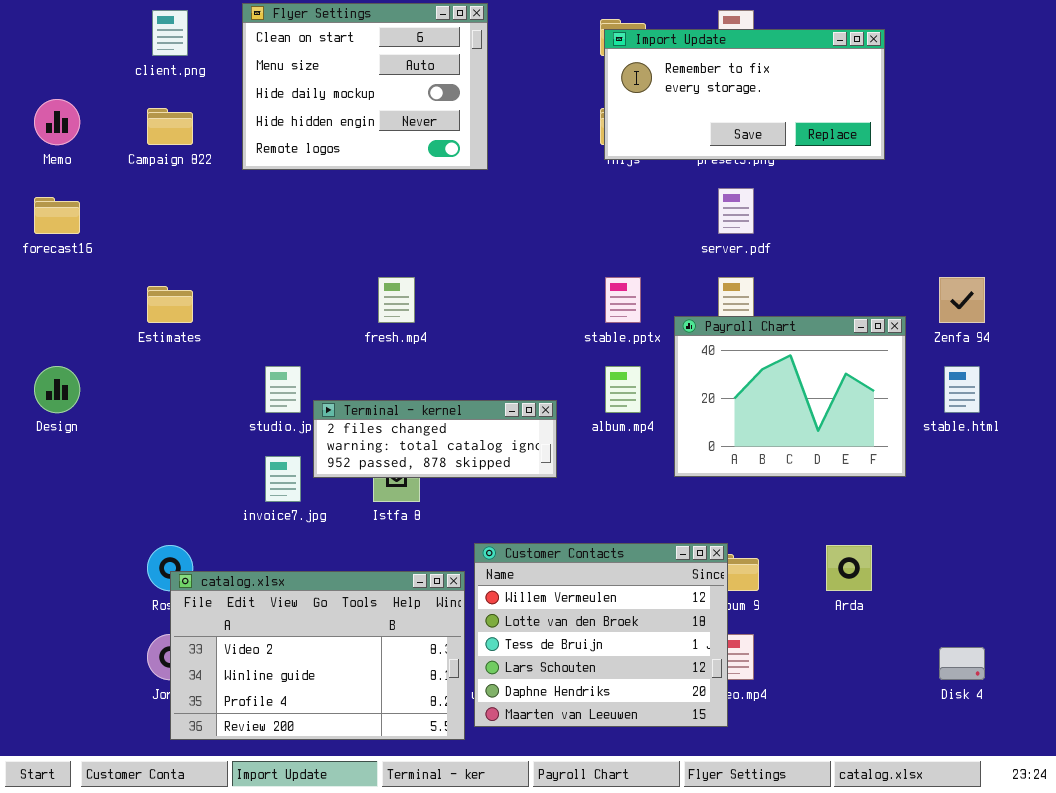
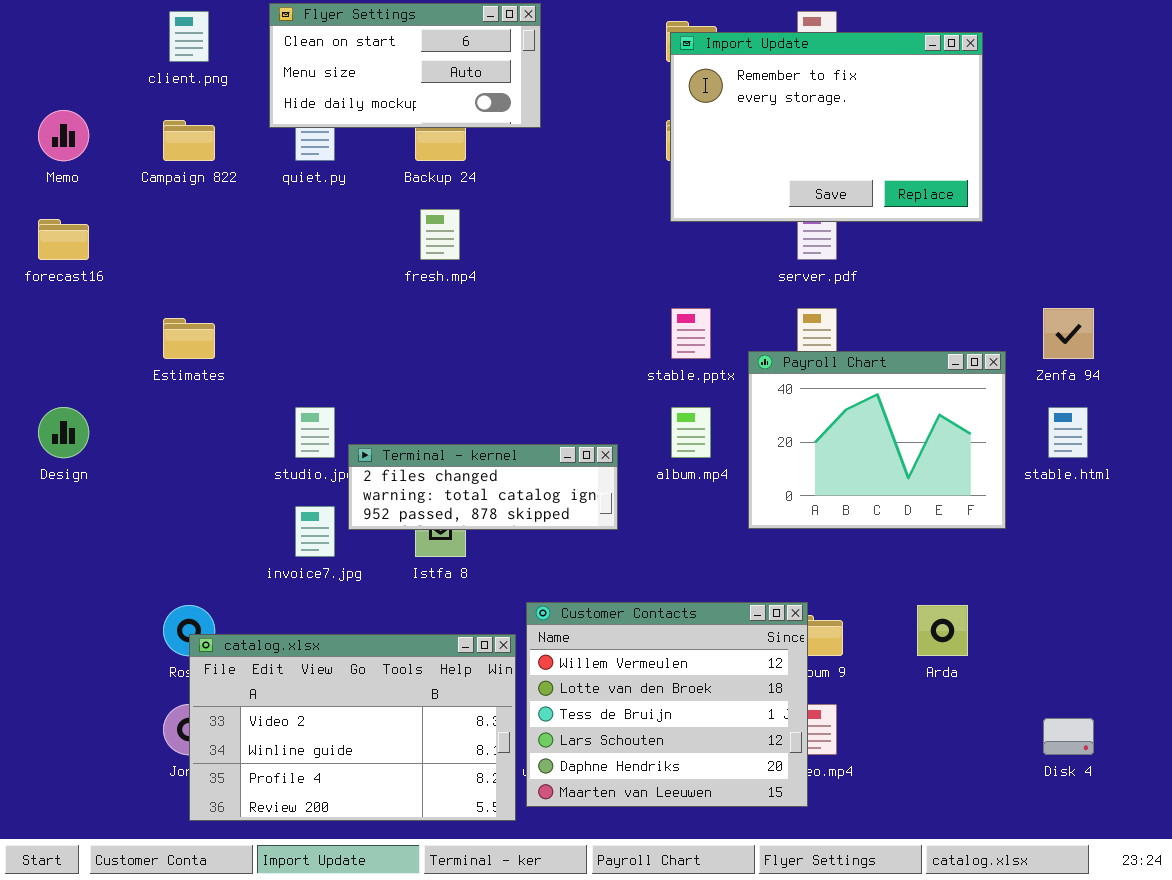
Flyer Settings: [242,3,488,170] -> [269,3,541,128], resized
Import Update: [604,29,885,160] -> [670,32,983,222], resized
fresh.mp4: [378,277,415,323] -> [420,209,460,260], moved

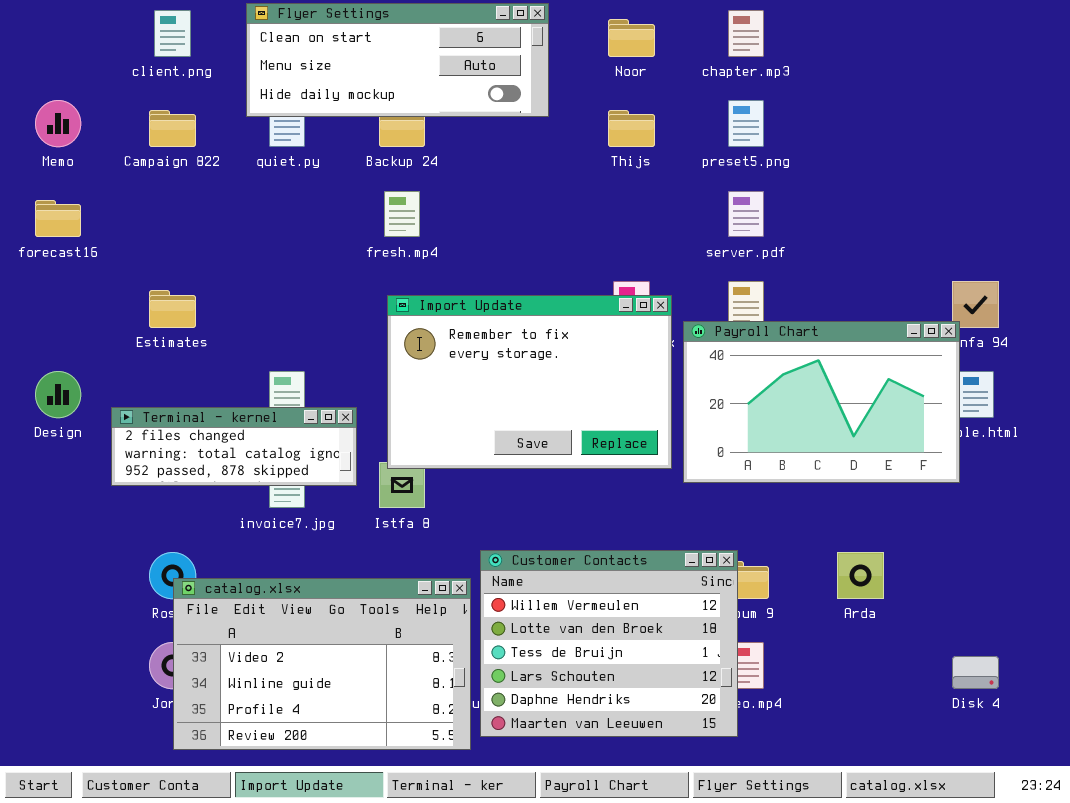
Flyer Settings: [269,3,541,128] -> [246,3,549,117], resized
Import Update: [670,32,983,222] -> [387,295,672,469], moved
Payroll Chart: [748,351,1006,529] -> [683,321,960,483], resized
Terminal - kernel: [348,444,618,530] -> [111,407,357,486], moved

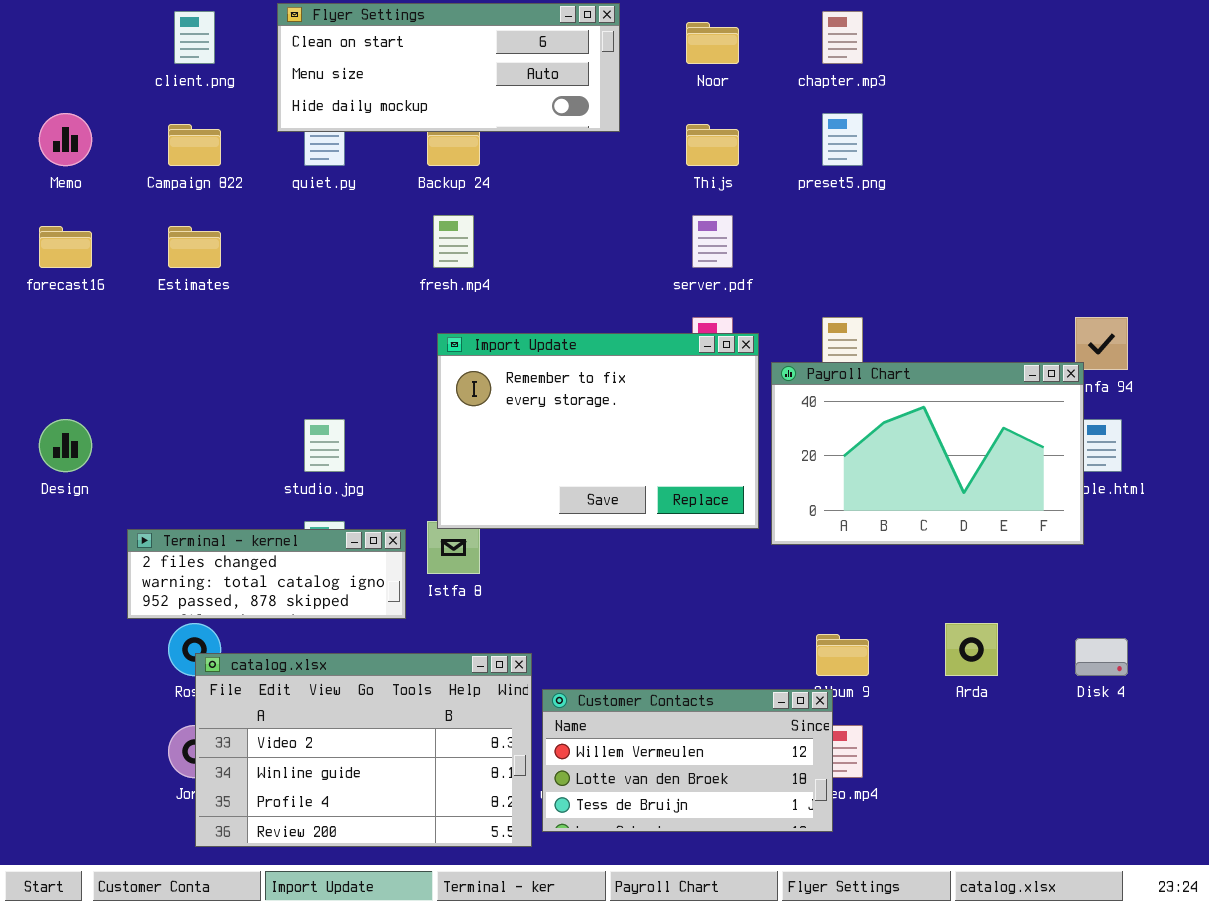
server.pdf: [728,191,764,237] -> [692,215,733,268], moved
Estimates: [149,290,196,328] -> [168,226,221,268], moved
Terminal - kernel: [111,407,357,486] -> [127,529,406,619], moved
Customer Contacts: [480,550,738,737] -> [542,689,833,832], resized
Disk 4: [952,656,999,689] -> [1075,638,1128,676], moved

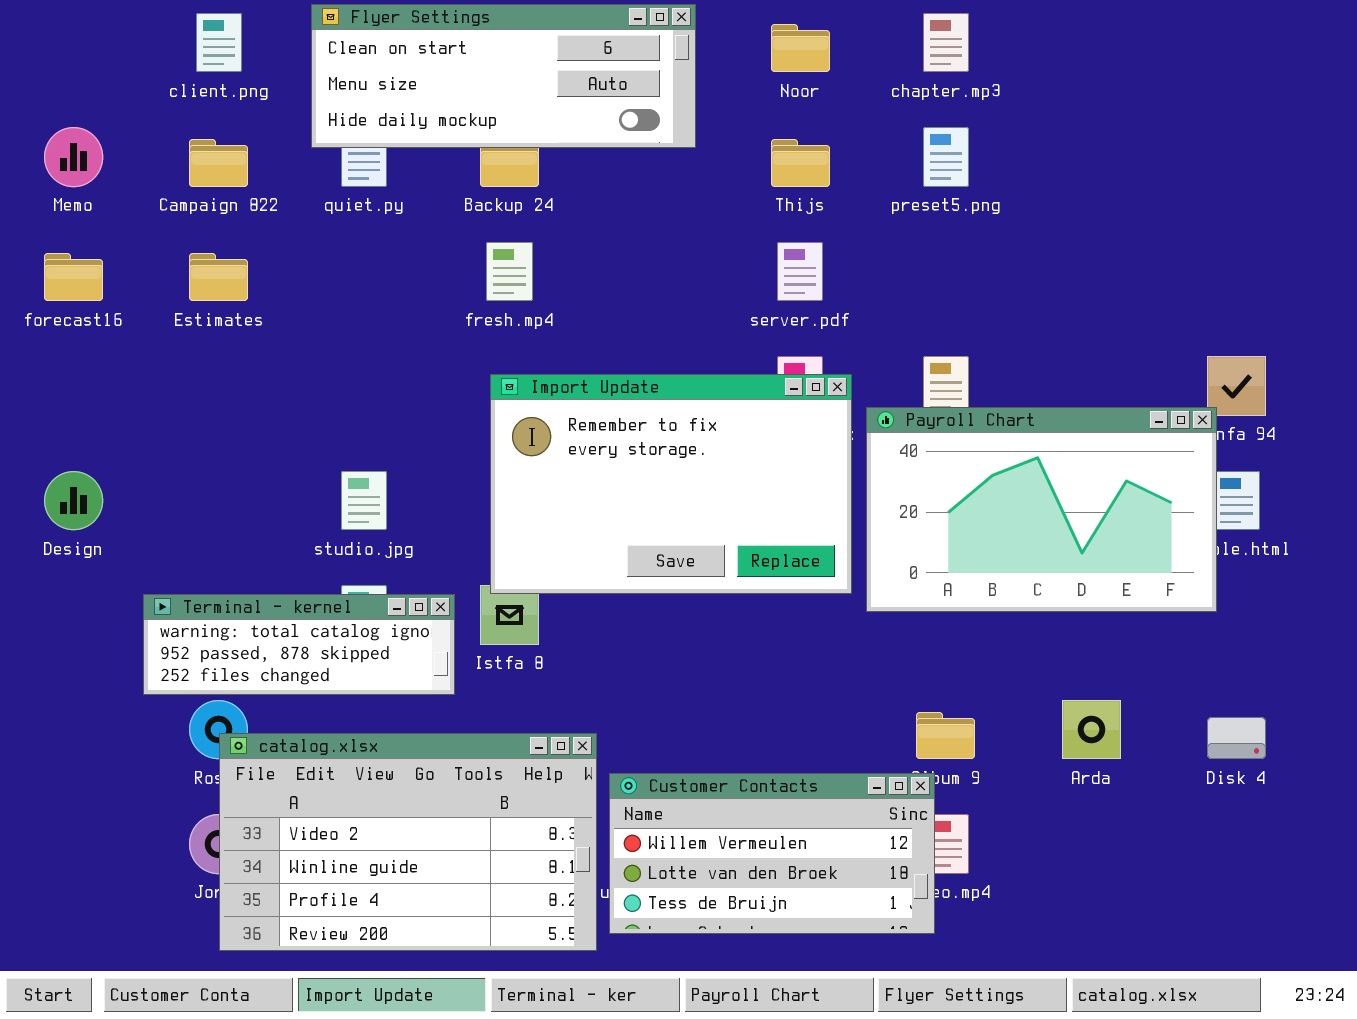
Terminal - kernel: [127,529,406,619] -> [143,594,455,695], scrolled down 1 row

